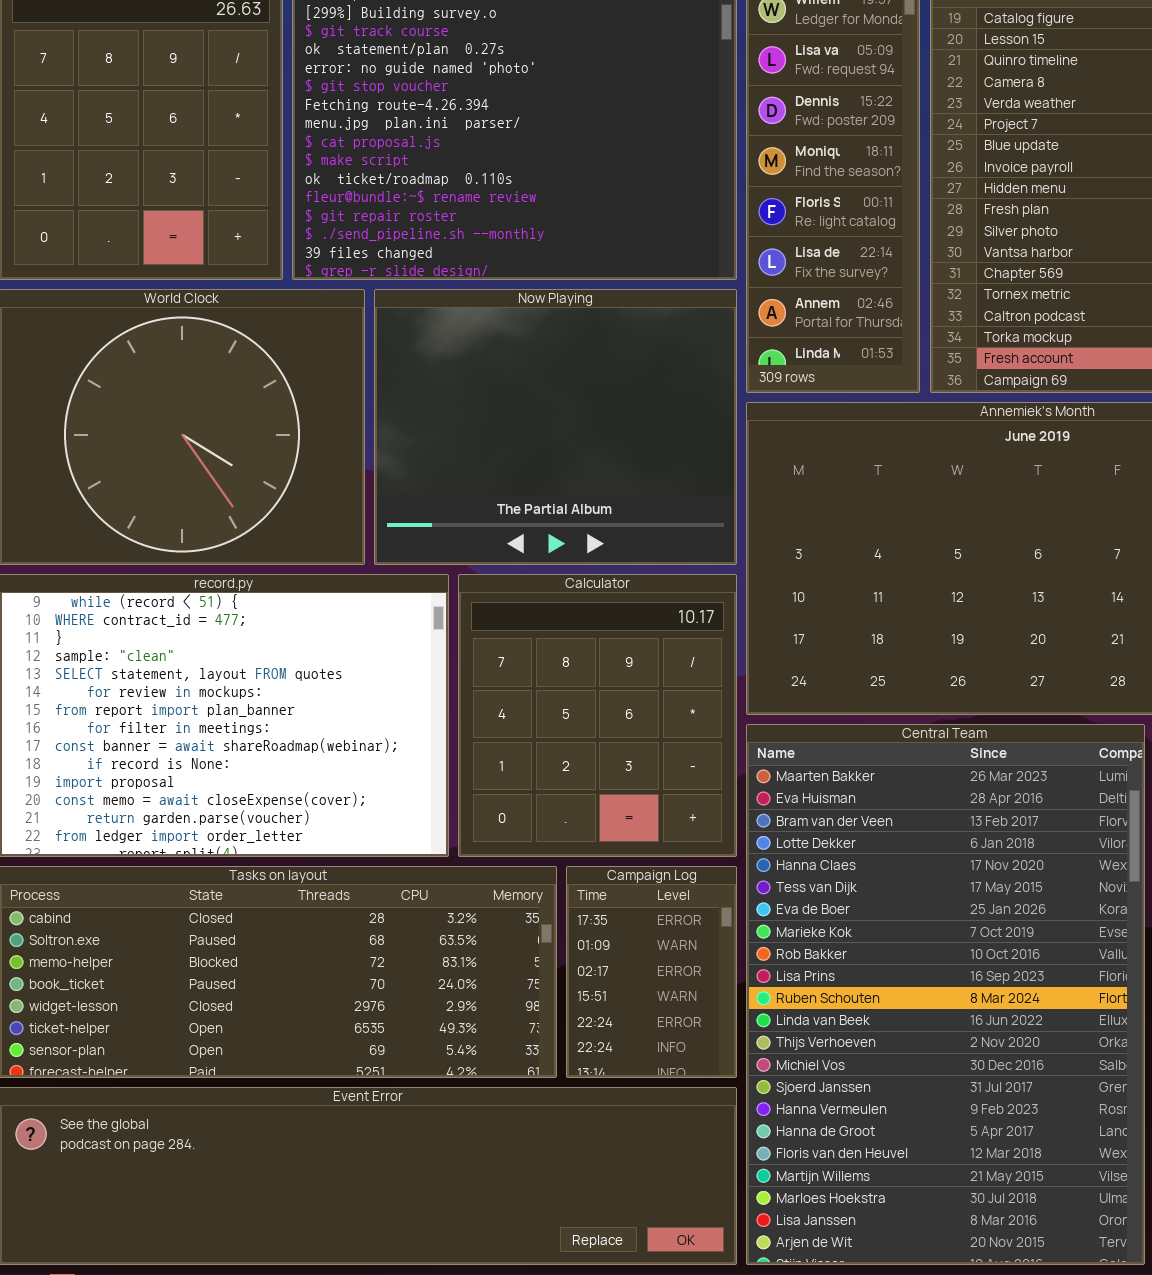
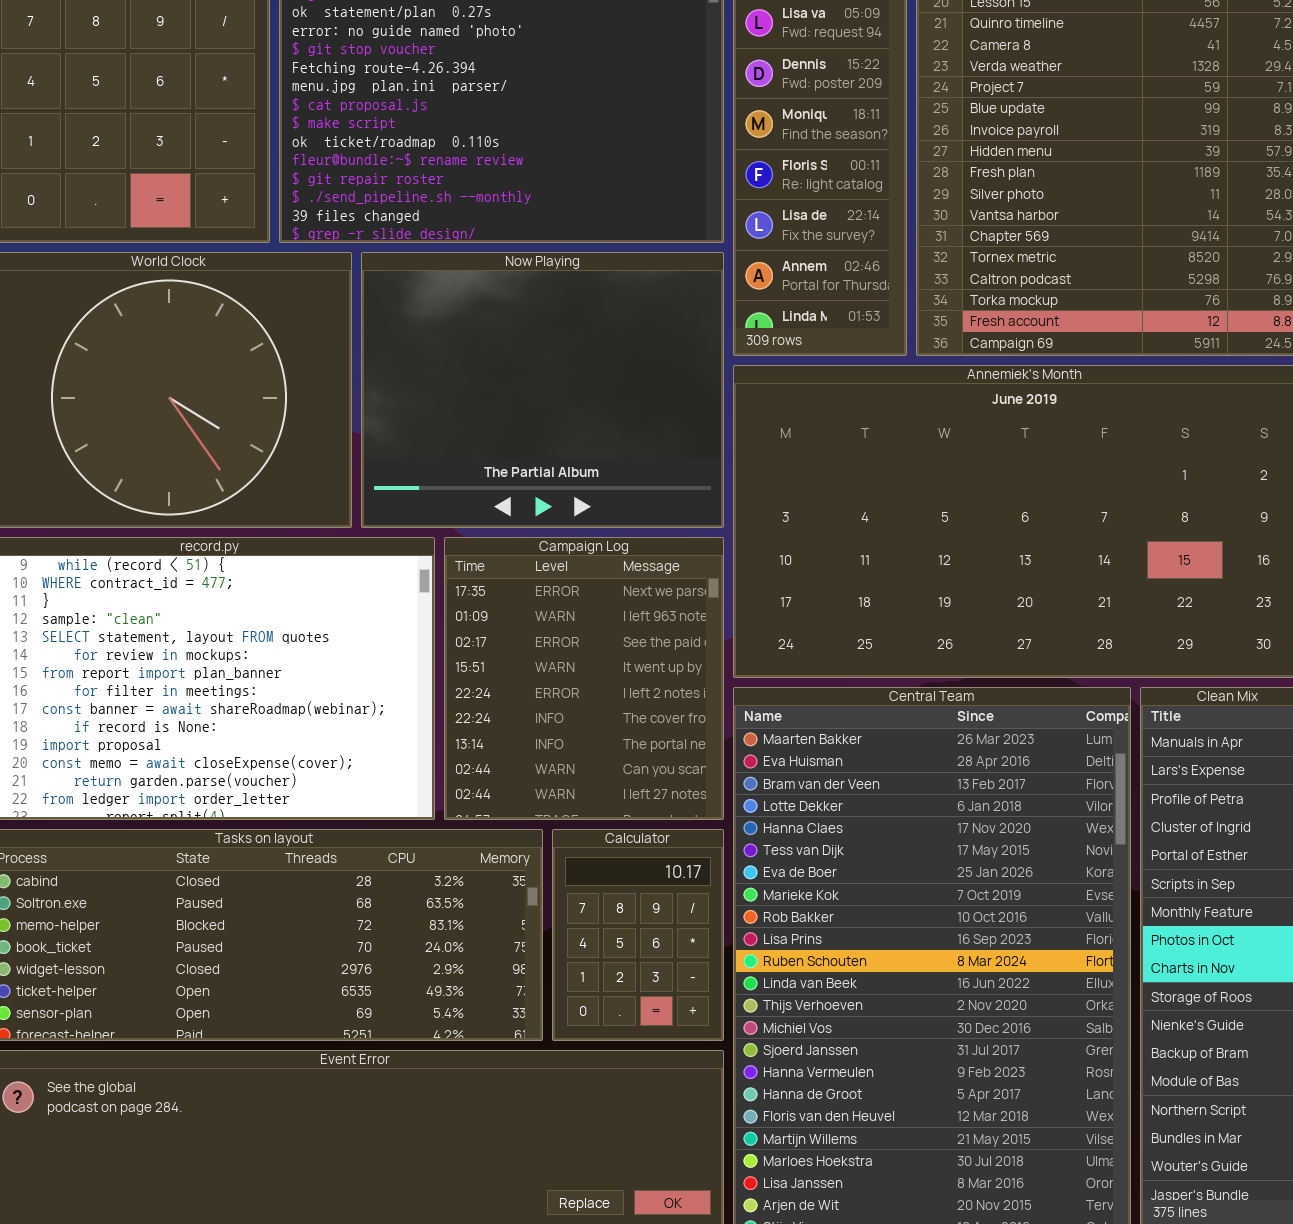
Calculator: [458,574,737,857] -> [552,829,724,1041], moved, resized
Campaign Log: [566,866,737,1078] -> [444,537,724,820], moved, resized

